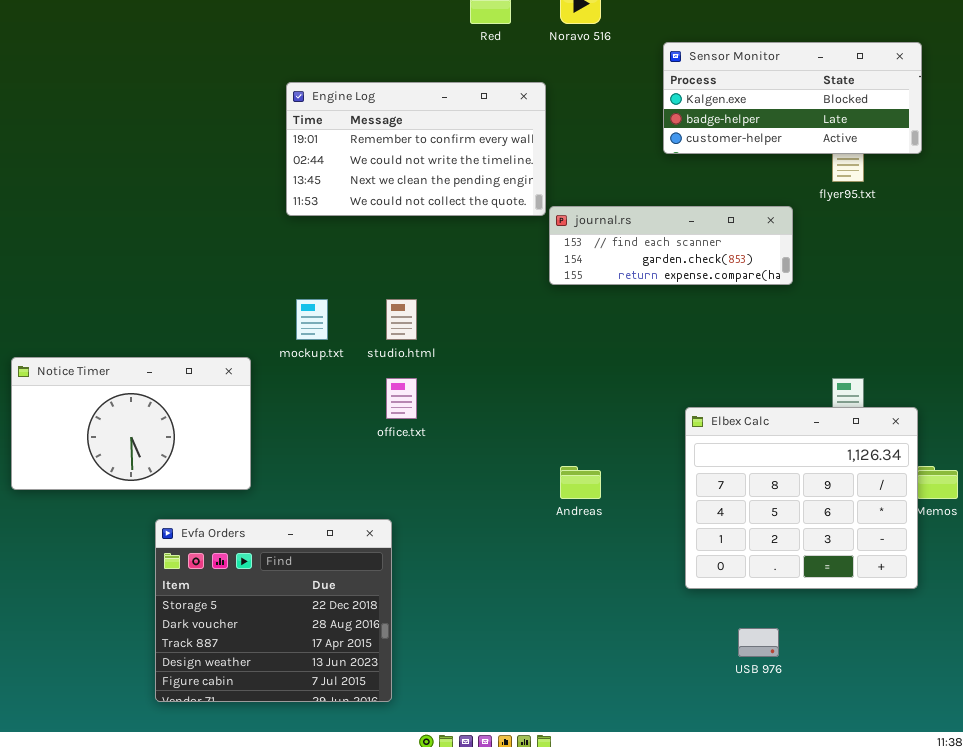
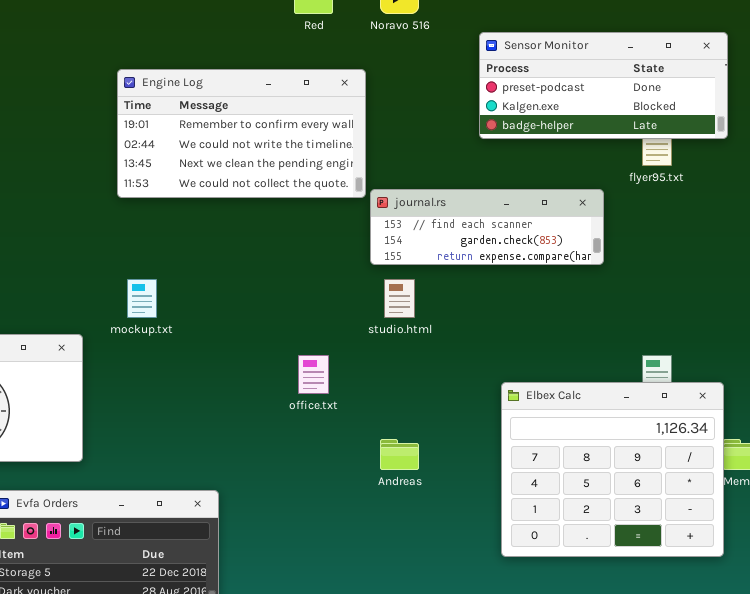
Sensor Monitor: [663,42,922,154] -> [479,32,728,139], scrolled up 1 row
studio.html: [386,299,417,340] -> [384,279,415,318], moved
office.txt: [386,378,417,419] -> [298,355,329,394], moved

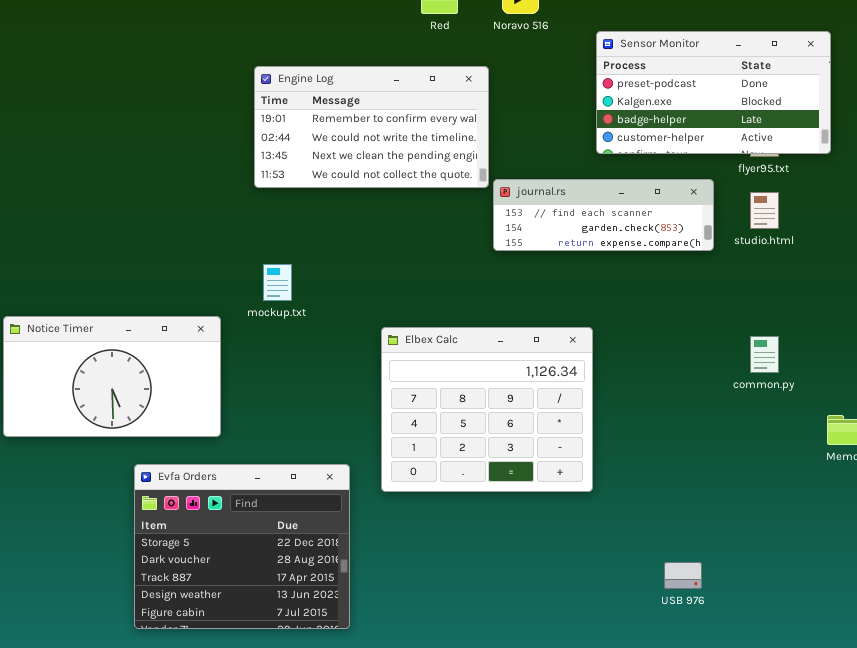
Sensor Monitor: [479,32,728,139] -> [596,31,831,154], resized
studio.html: [384,279,415,318] -> [750,192,779,229], moved
Elbex Calc: [501,382,724,557] -> [381,327,593,492], moved

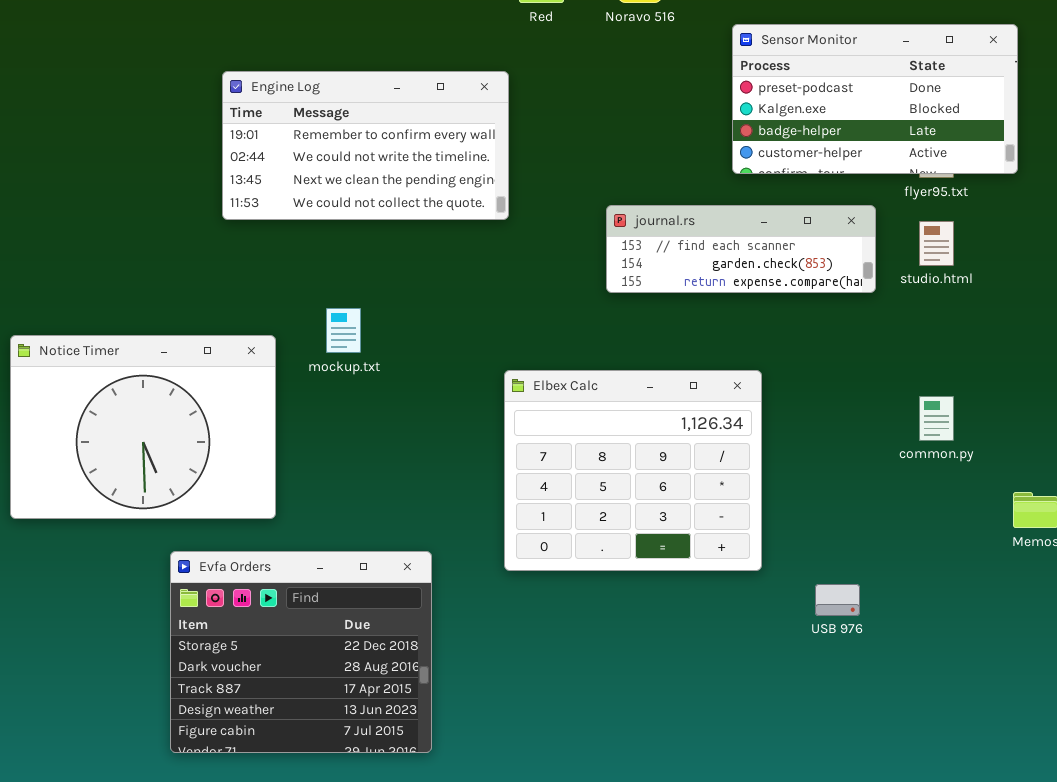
Engine Log: [254,66,489,188] -> [222,71,509,220], moved
Notice Timer: [3,316,221,437] -> [10,335,276,519], resized
Elbex Calc: [381,327,593,492] -> [504,370,762,571], moved
USB 976: [664,562,702,589] -> [815,584,860,616], moved

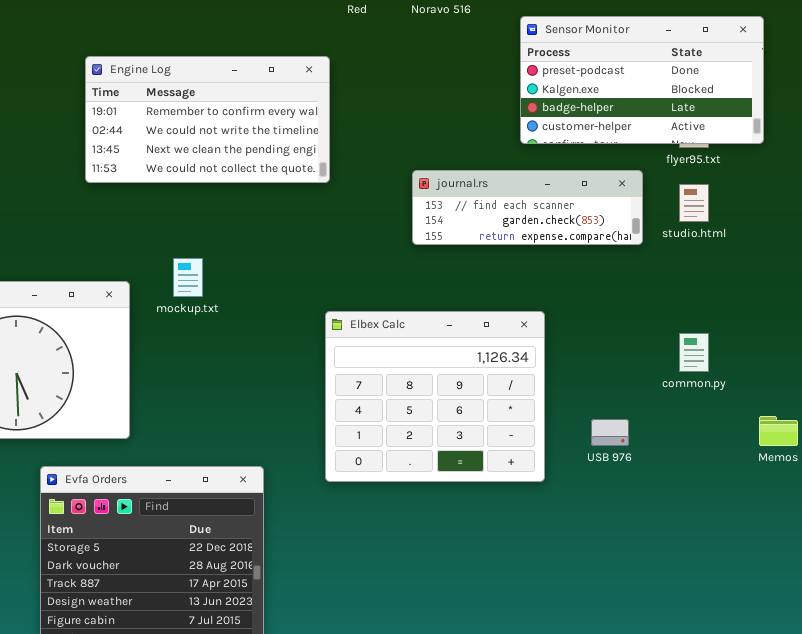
USB 976: [815,584,860,616] -> [591,419,629,446], moved

